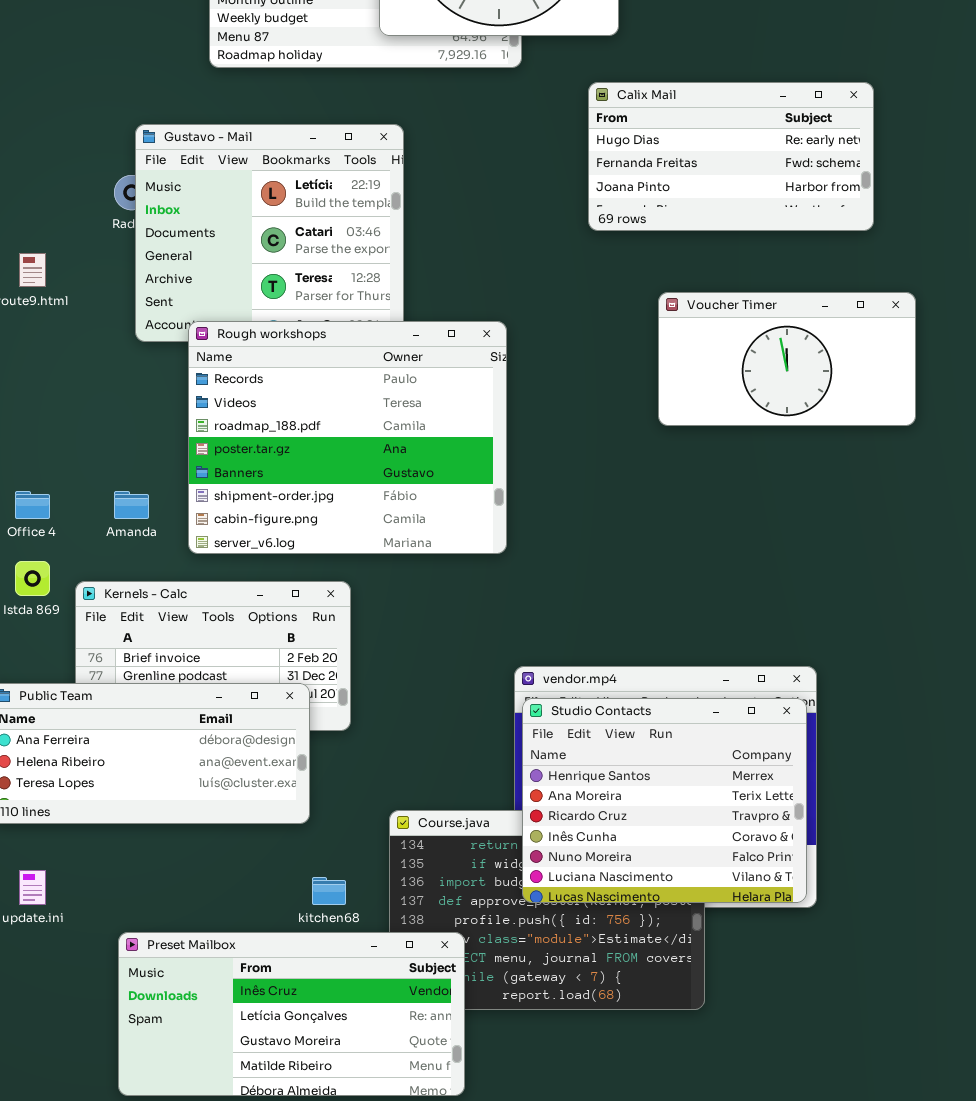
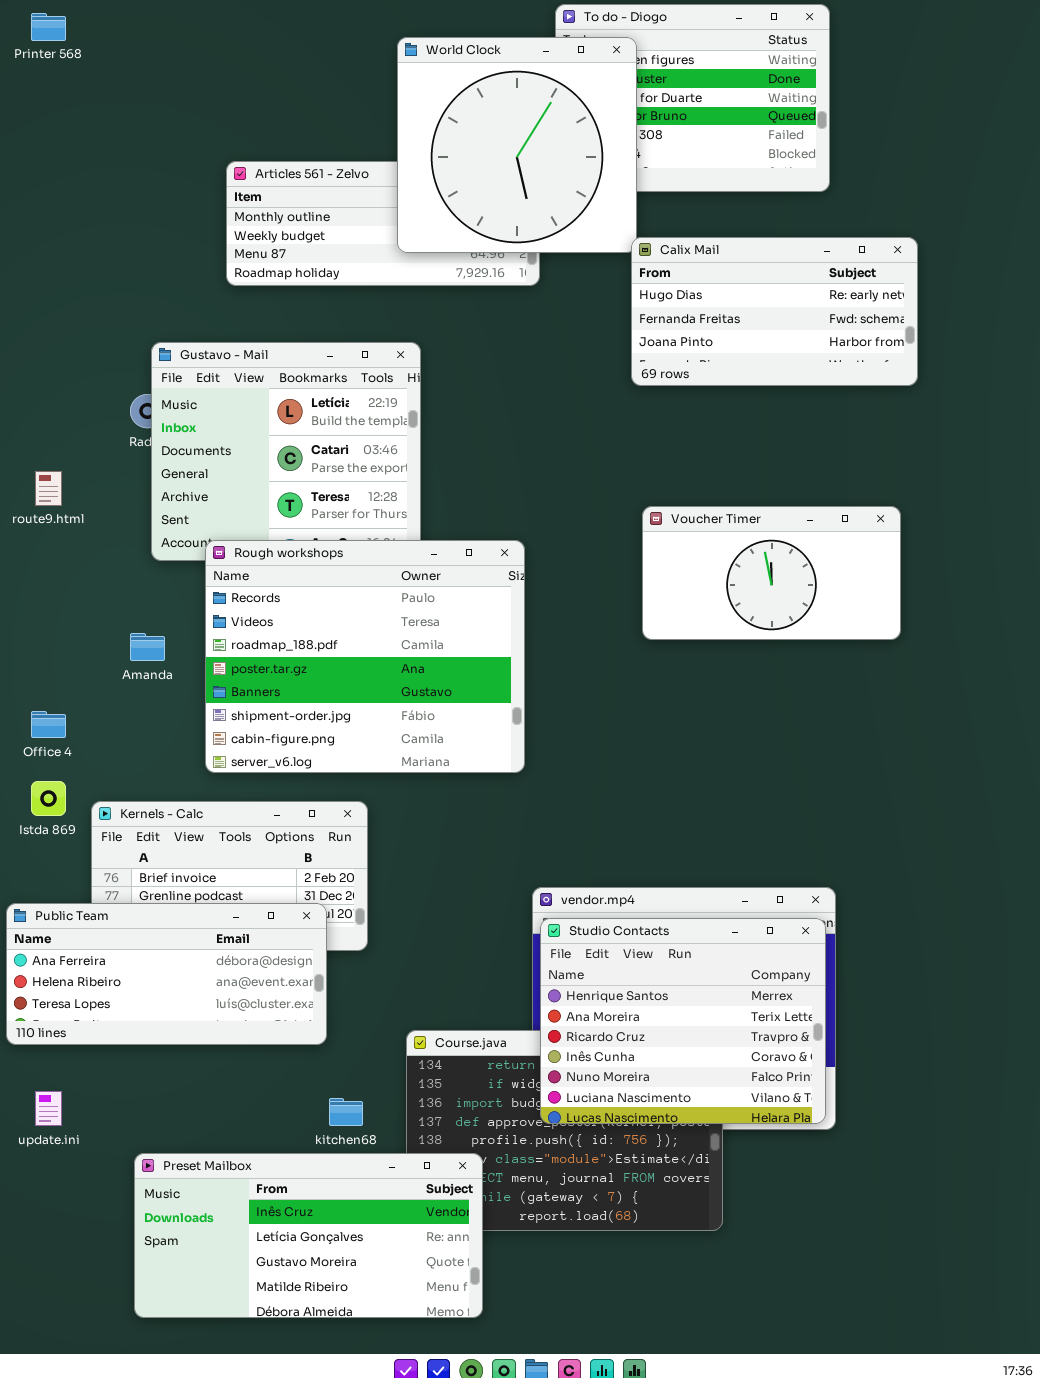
Calix Mail: [588,82,874,231] -> [631,237,918,386], moved
Voucher Timer: [658,292,916,426] -> [642,506,901,640], moved
Amanda: [114,491,149,519] -> [130,633,165,661], moved

